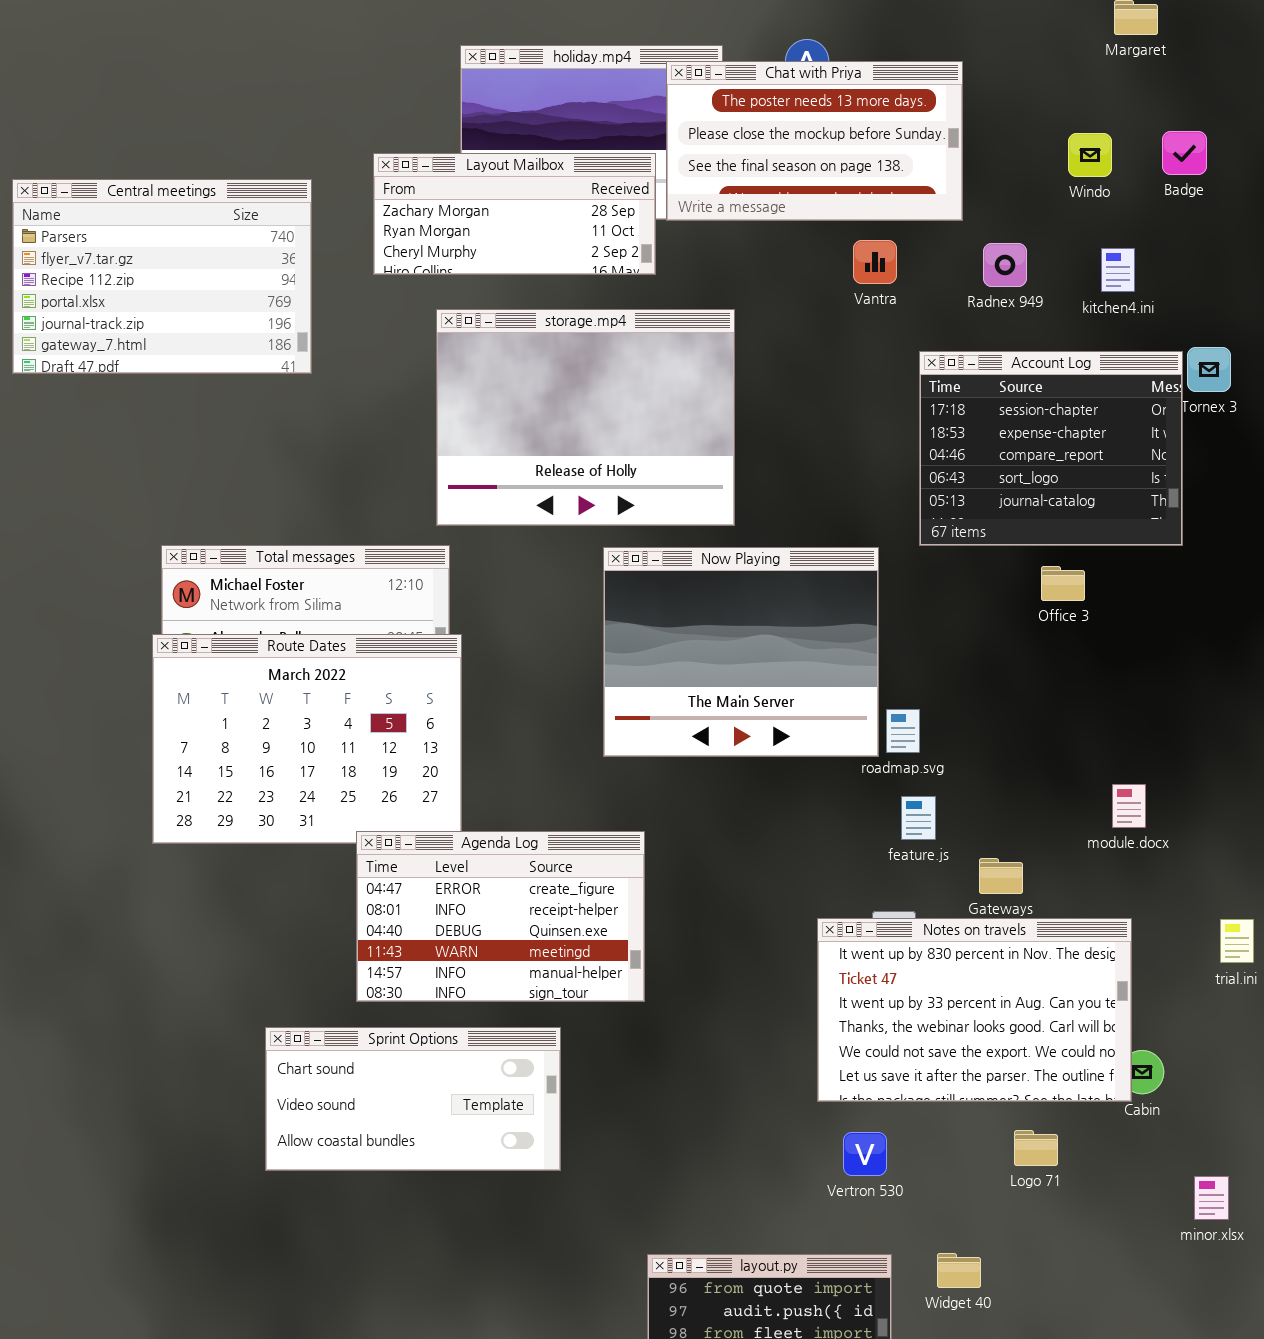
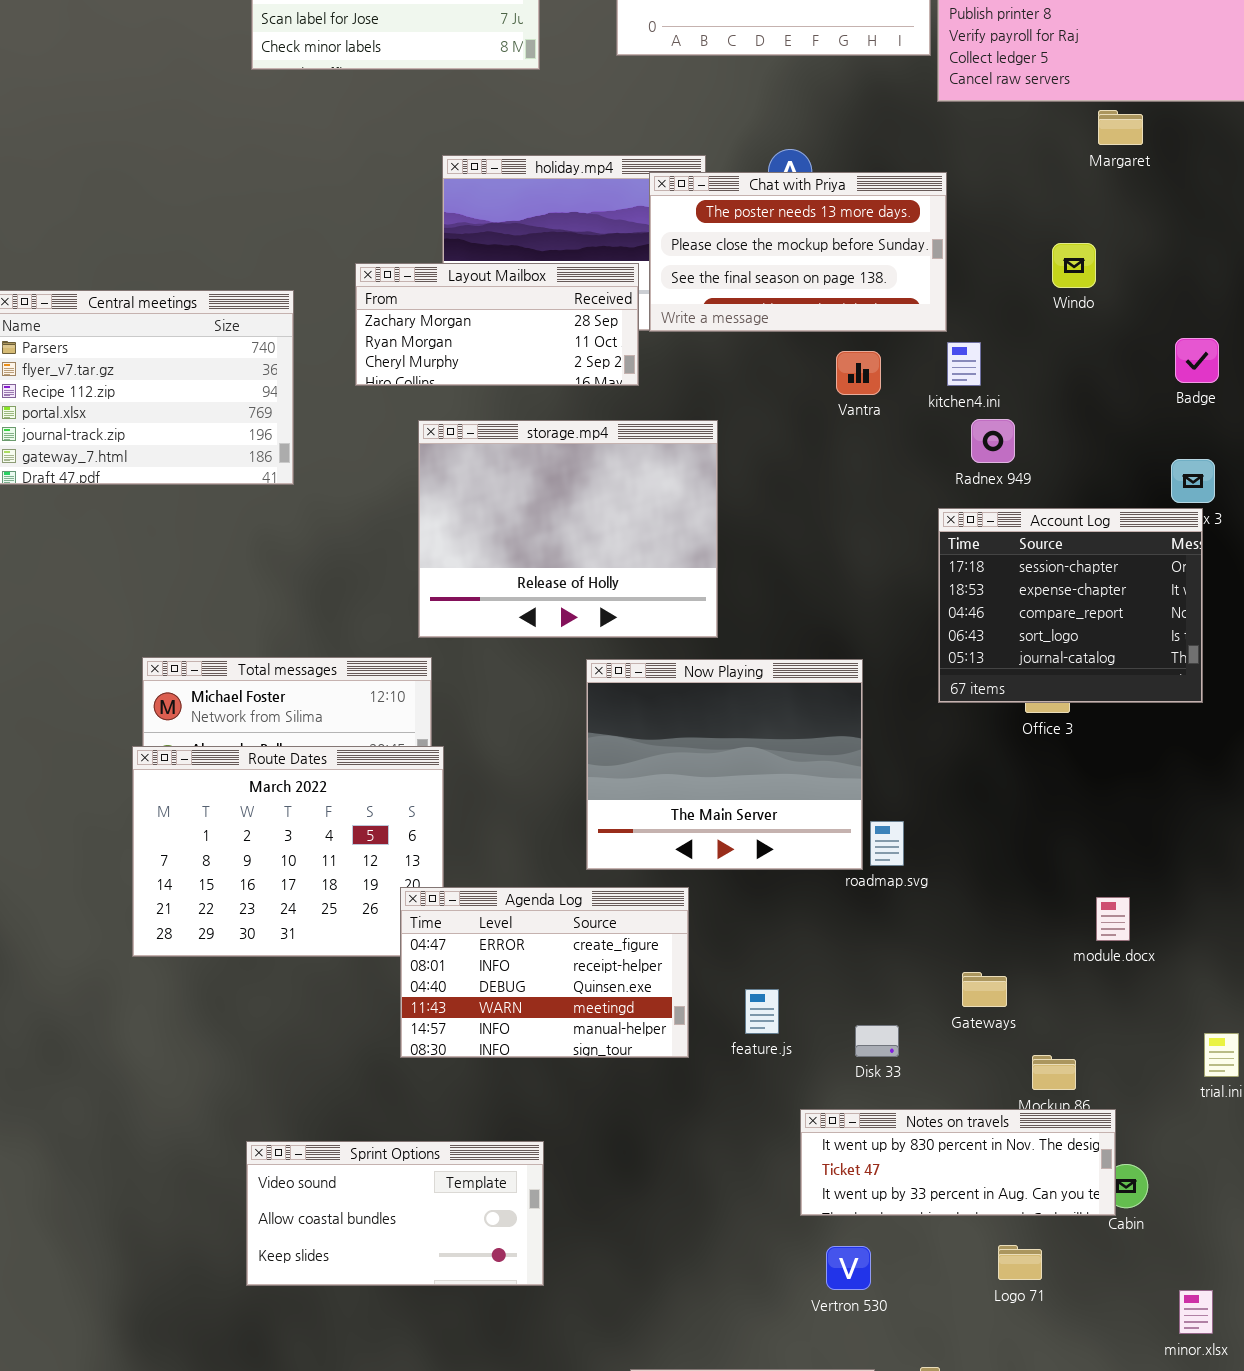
Badge: [1162,131,1207,175] -> [1175,338,1219,383], moved
Radnex 949: [983,243,1027,287] -> [971,419,1015,463], moved
kitchen4.ini: [1101,248,1135,292] -> [947,342,981,386], moved
Account Log: [919,351,1183,546] -> [938,508,1203,703], moved
feature.js: [901,796,936,840] -> [745,989,779,1034], moved
Agenda Log: [356,831,645,1002] -> [400,887,689,1058], moved
Notes on travels: [817,918,1132,1102] -> [800,1109,1116,1216], resized
Sprint Options: [265,1027,561,1171] -> [246,1141,544,1286], scrolled down 1 row

